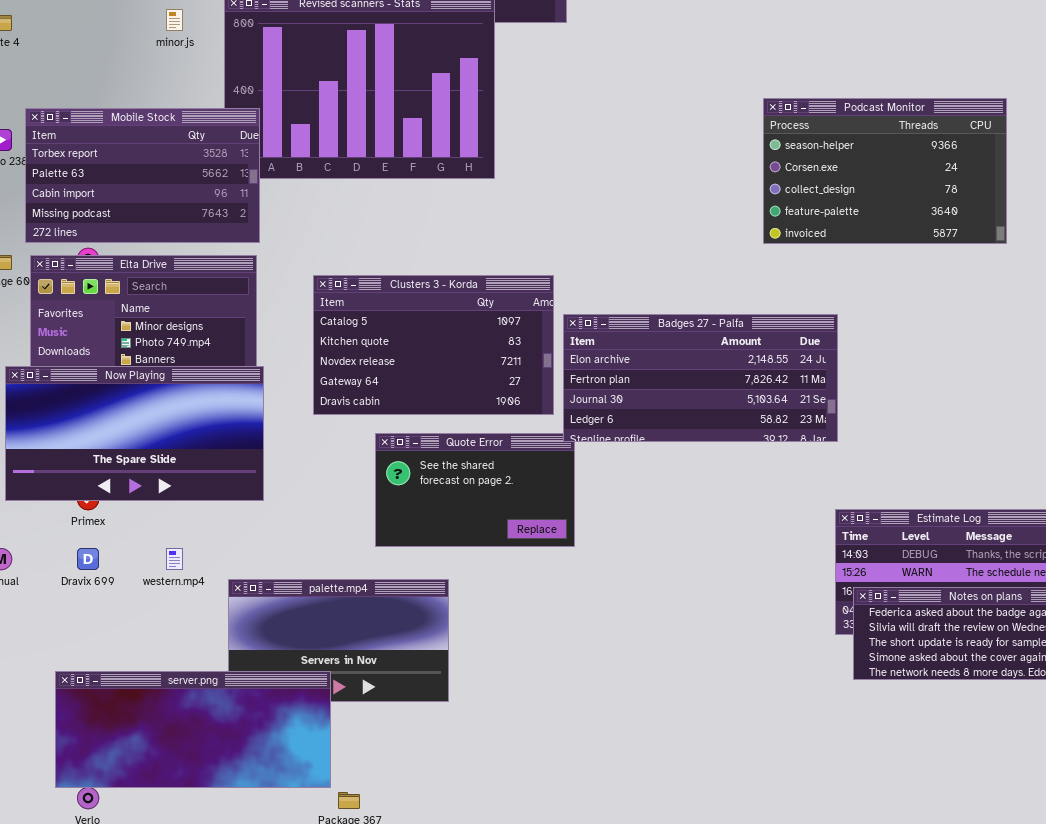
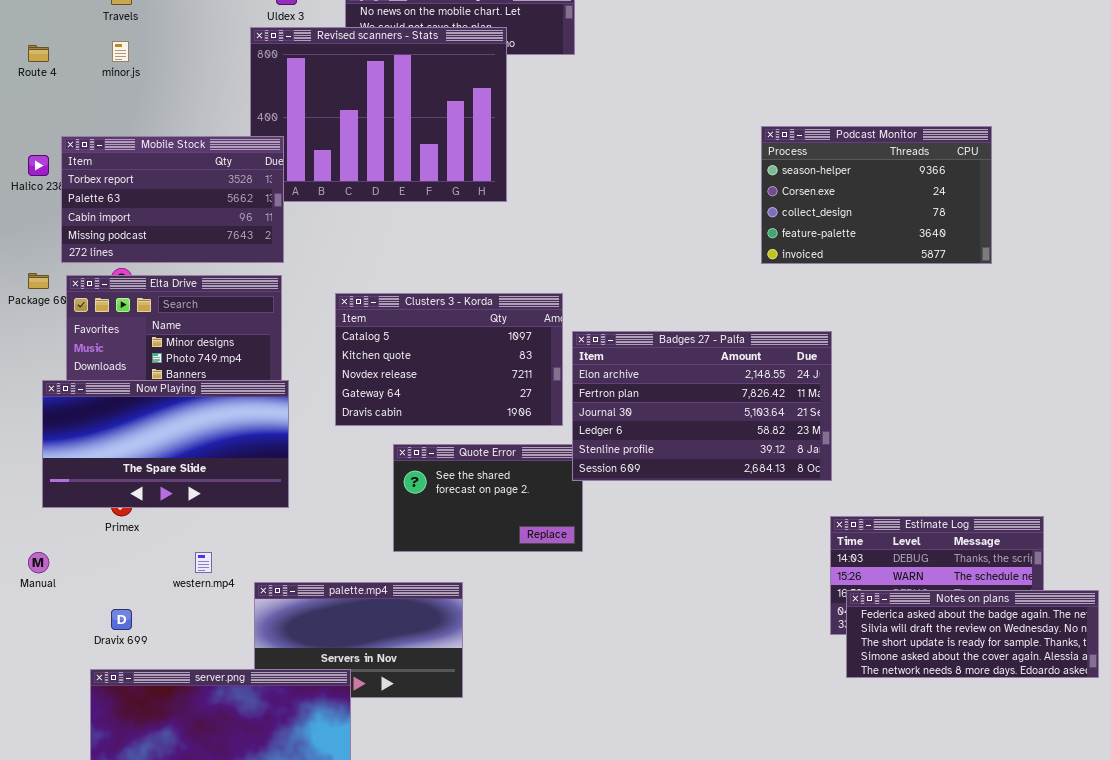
minor.js: [166,9,183,31] -> [112,41,129,62], moved
Badges 27 - Palfa: [563,314,838,442] -> [572,331,832,481], resized
Dravix 699: [77,548,99,570] -> [111,609,132,630], moved

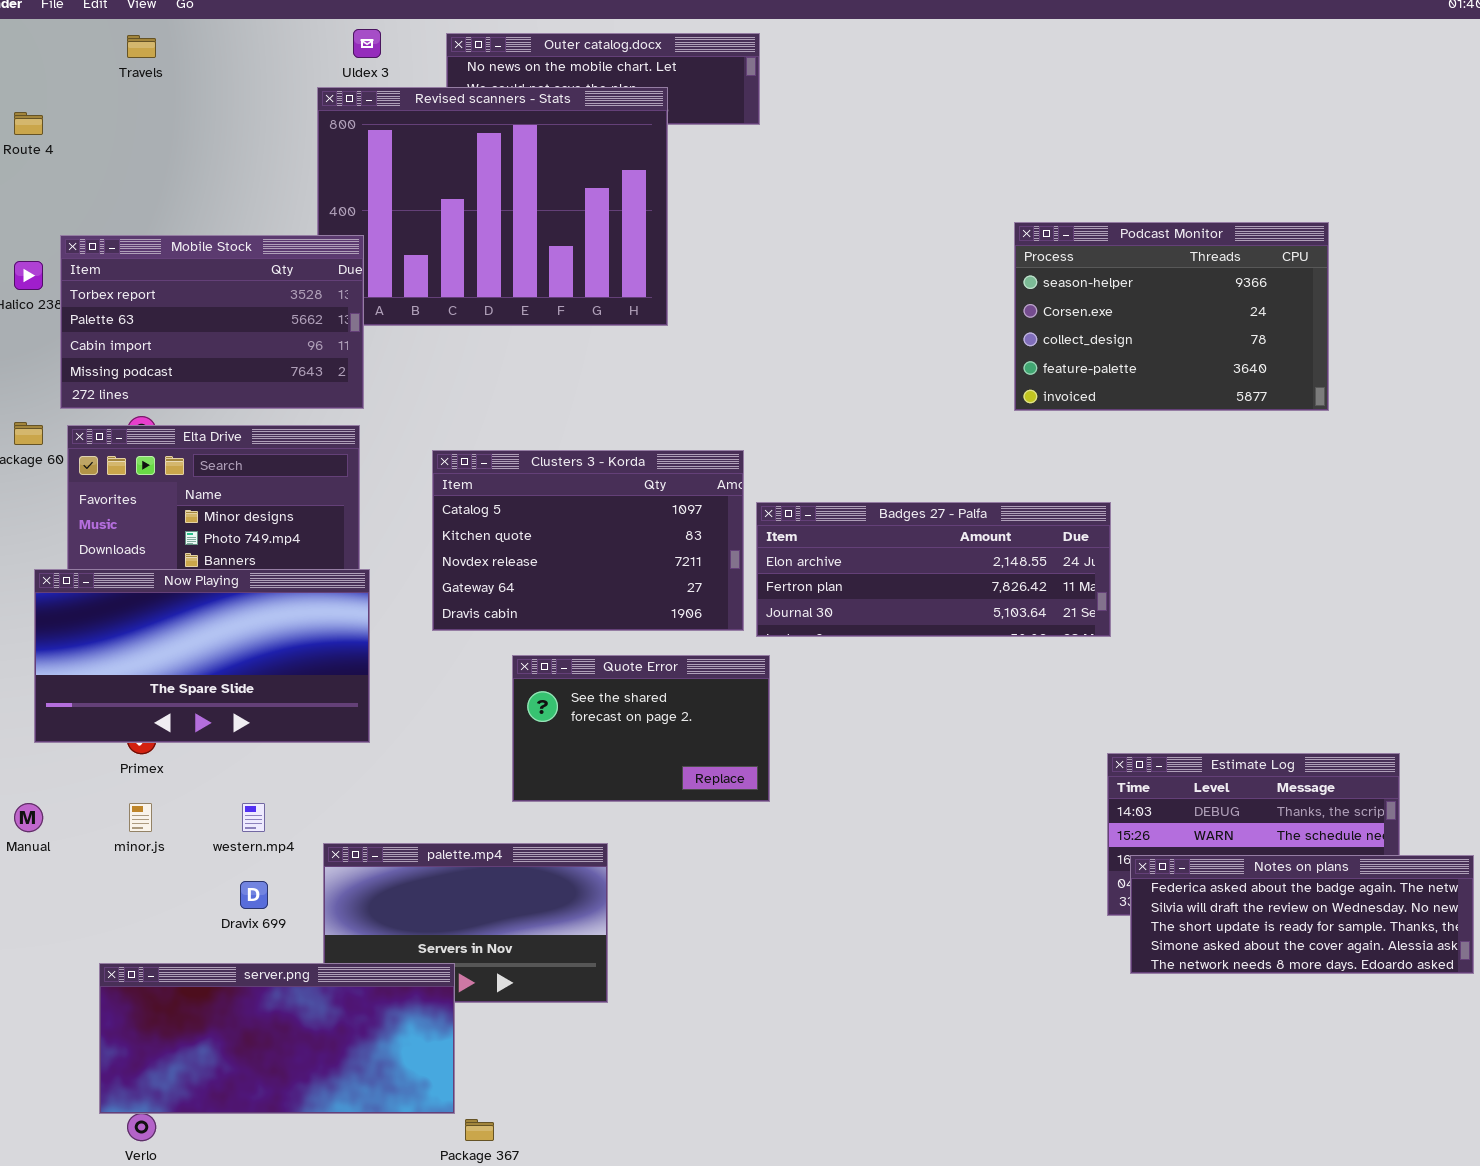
minor.js: [112,41,129,62] -> [129,803,152,832], moved
Badges 27 - Palfa: [572,331,832,481] -> [756,502,1111,637], resized
Dravix 699: [111,609,132,630] -> [240,881,268,909], moved

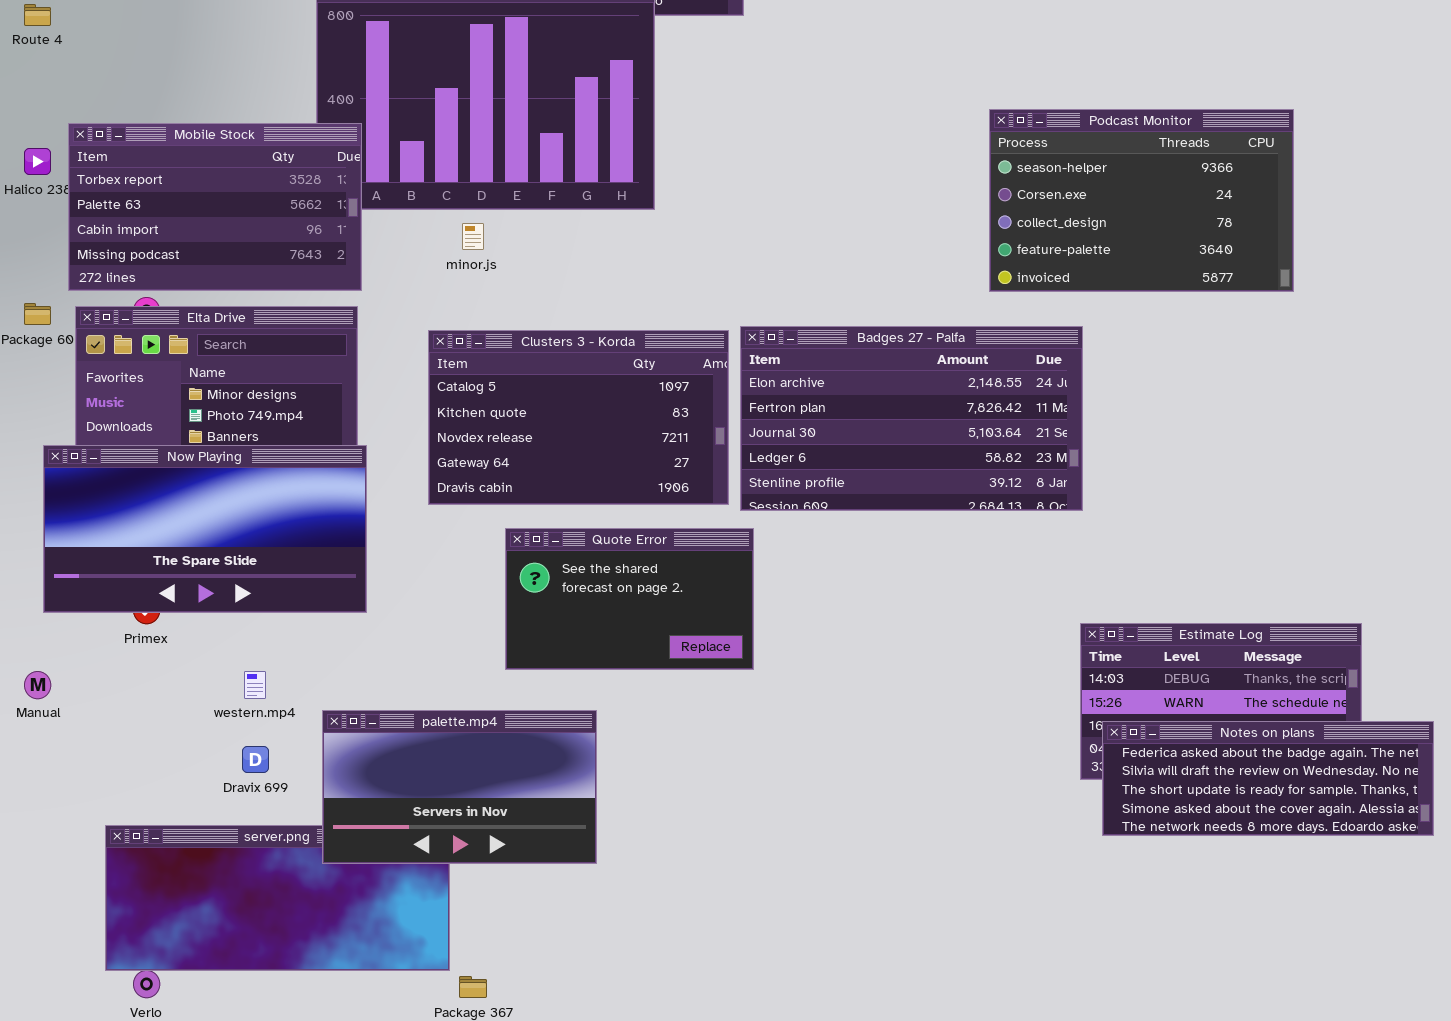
Badges 27 - Palfa: [756,502,1111,637] -> [740,326,1083,511], resized
minor.js: [129,803,152,832] -> [462,223,484,250], moved
palette.mp4: [323,843,608,1003] -> [322,710,597,864], raised

